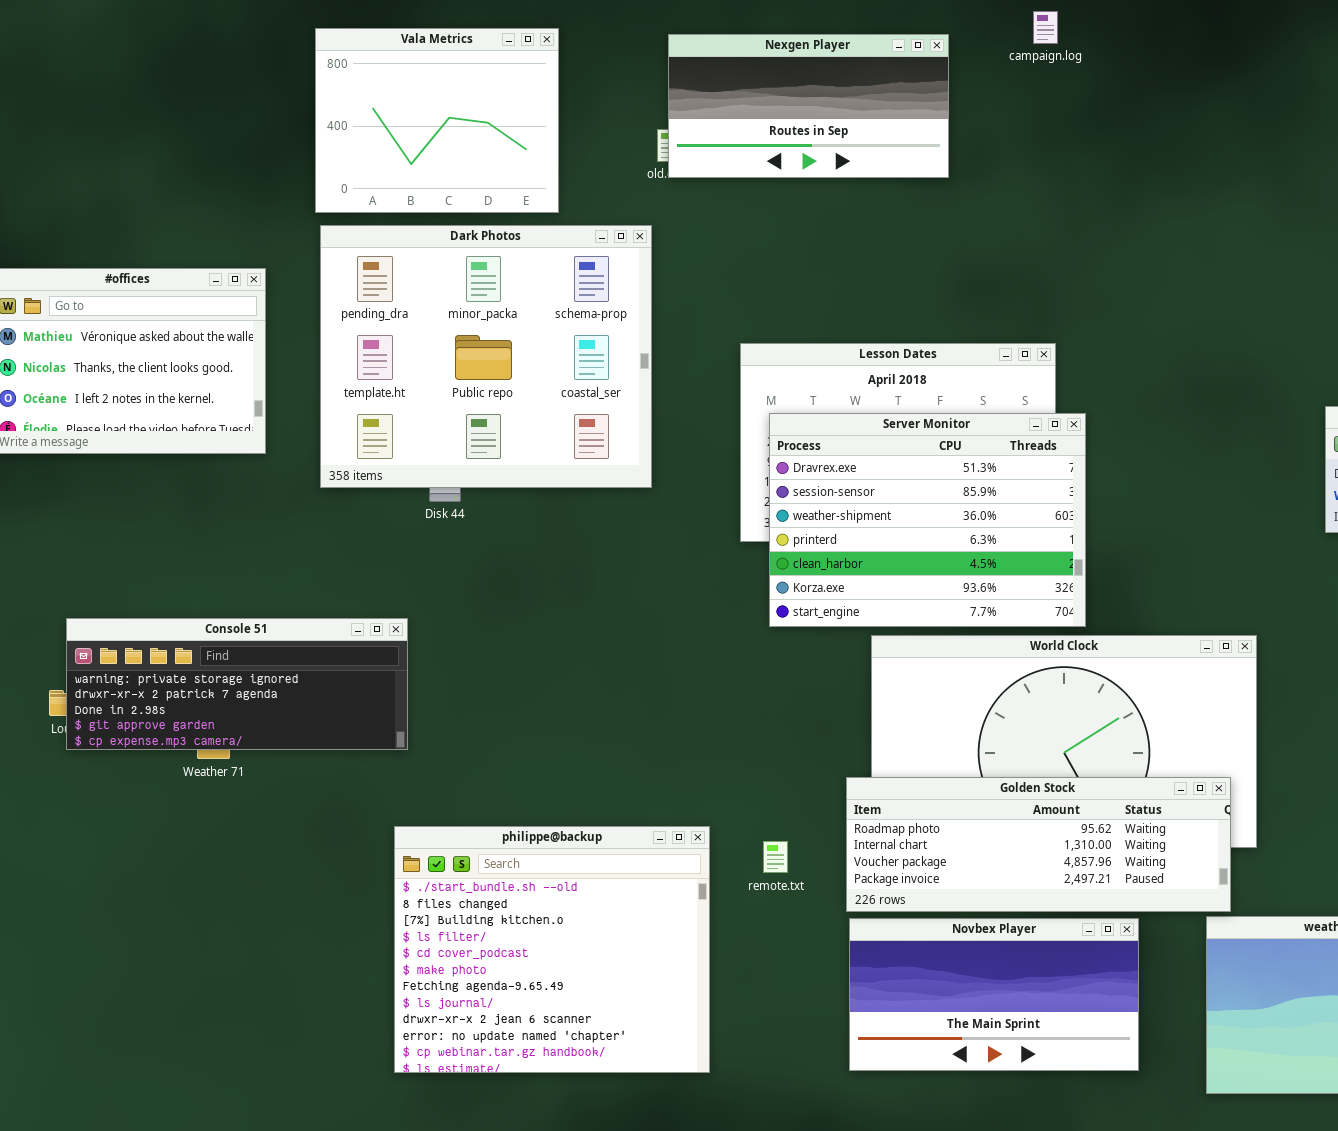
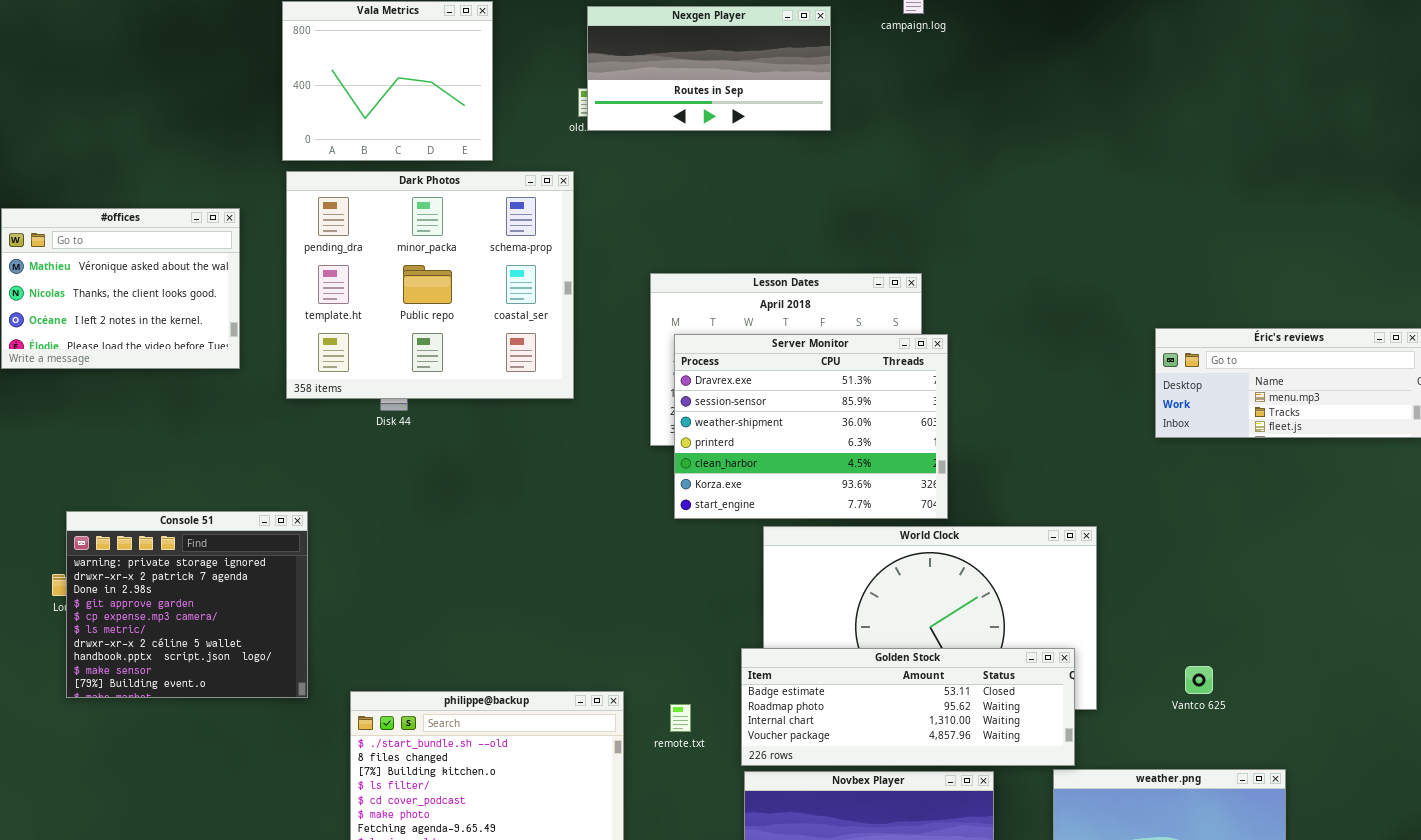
Console 51: [66,618,408,750] -> [66,511,308,698], resized
Golden Stock: [846,777,1231,912] -> [741,648,1075,766], scrolled up 1 row

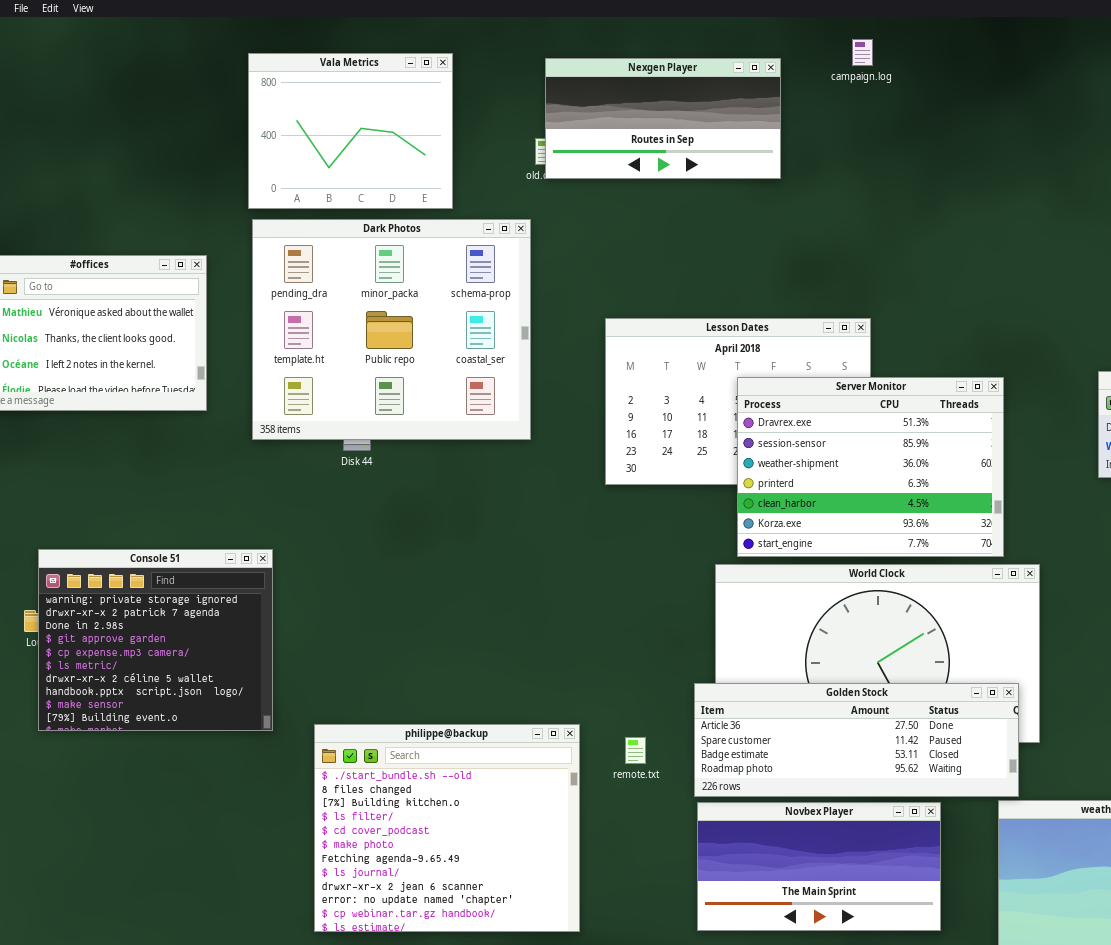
Server Monitor: [674,334,948,519] -> [737,377,1004,557], moved
Golden Stock: [741,648,1075,766] -> [694,683,1019,797], scrolled up 2 rows

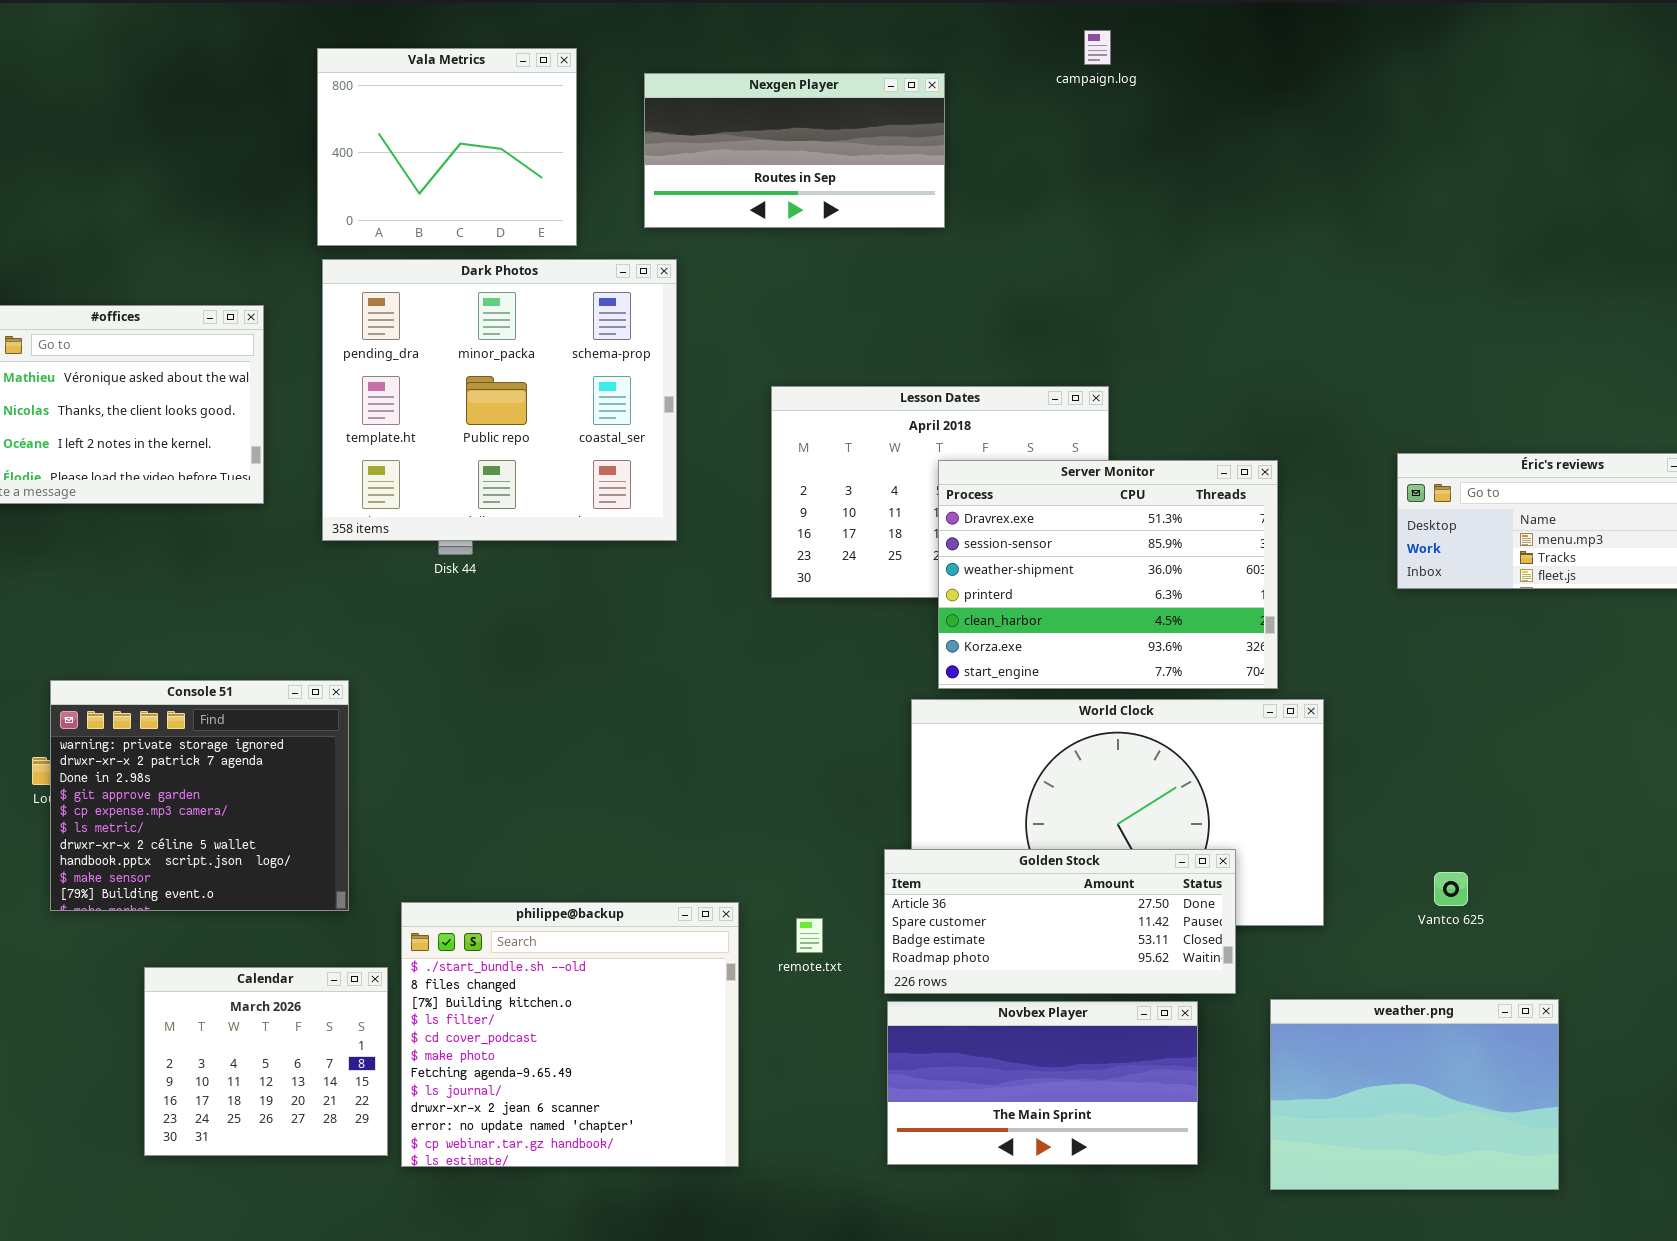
Nexgen Player: [545,58,781,179] -> [644,73,945,228], moved
Golden Stock: [694,683,1019,797] -> [884,849,1236,994], resized
Calendar: none -> [144,967,388,1156], opened

